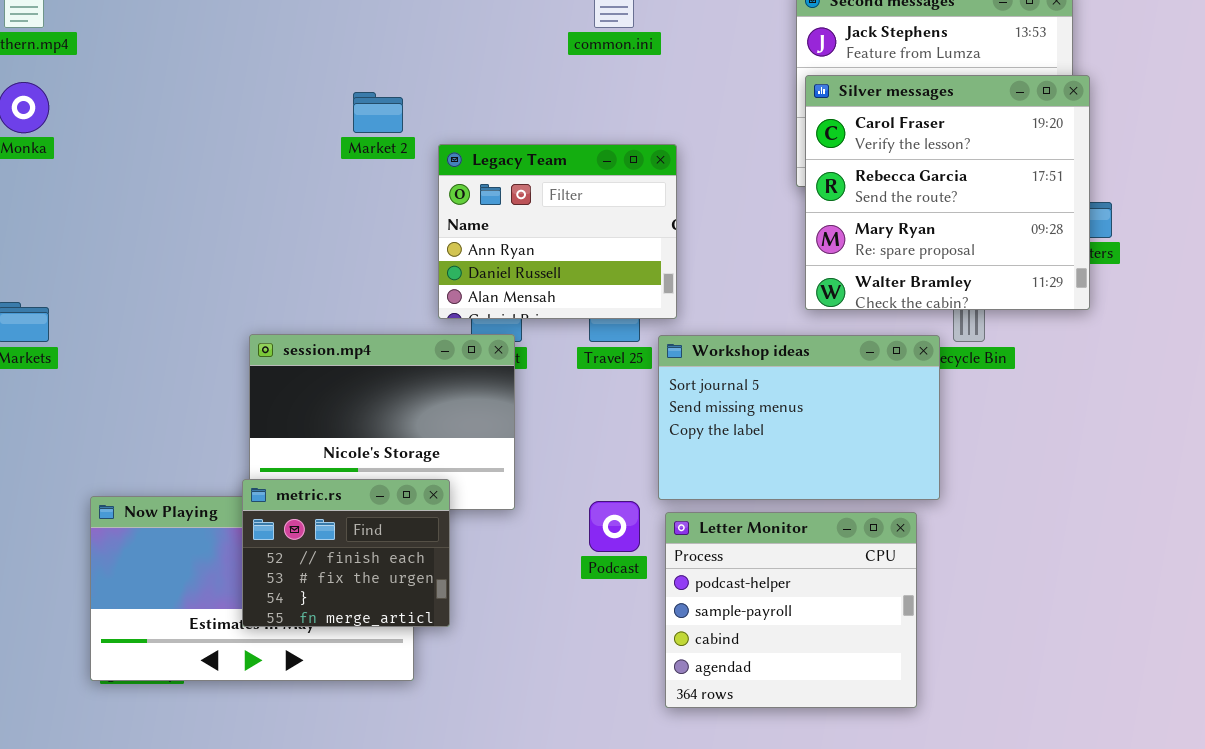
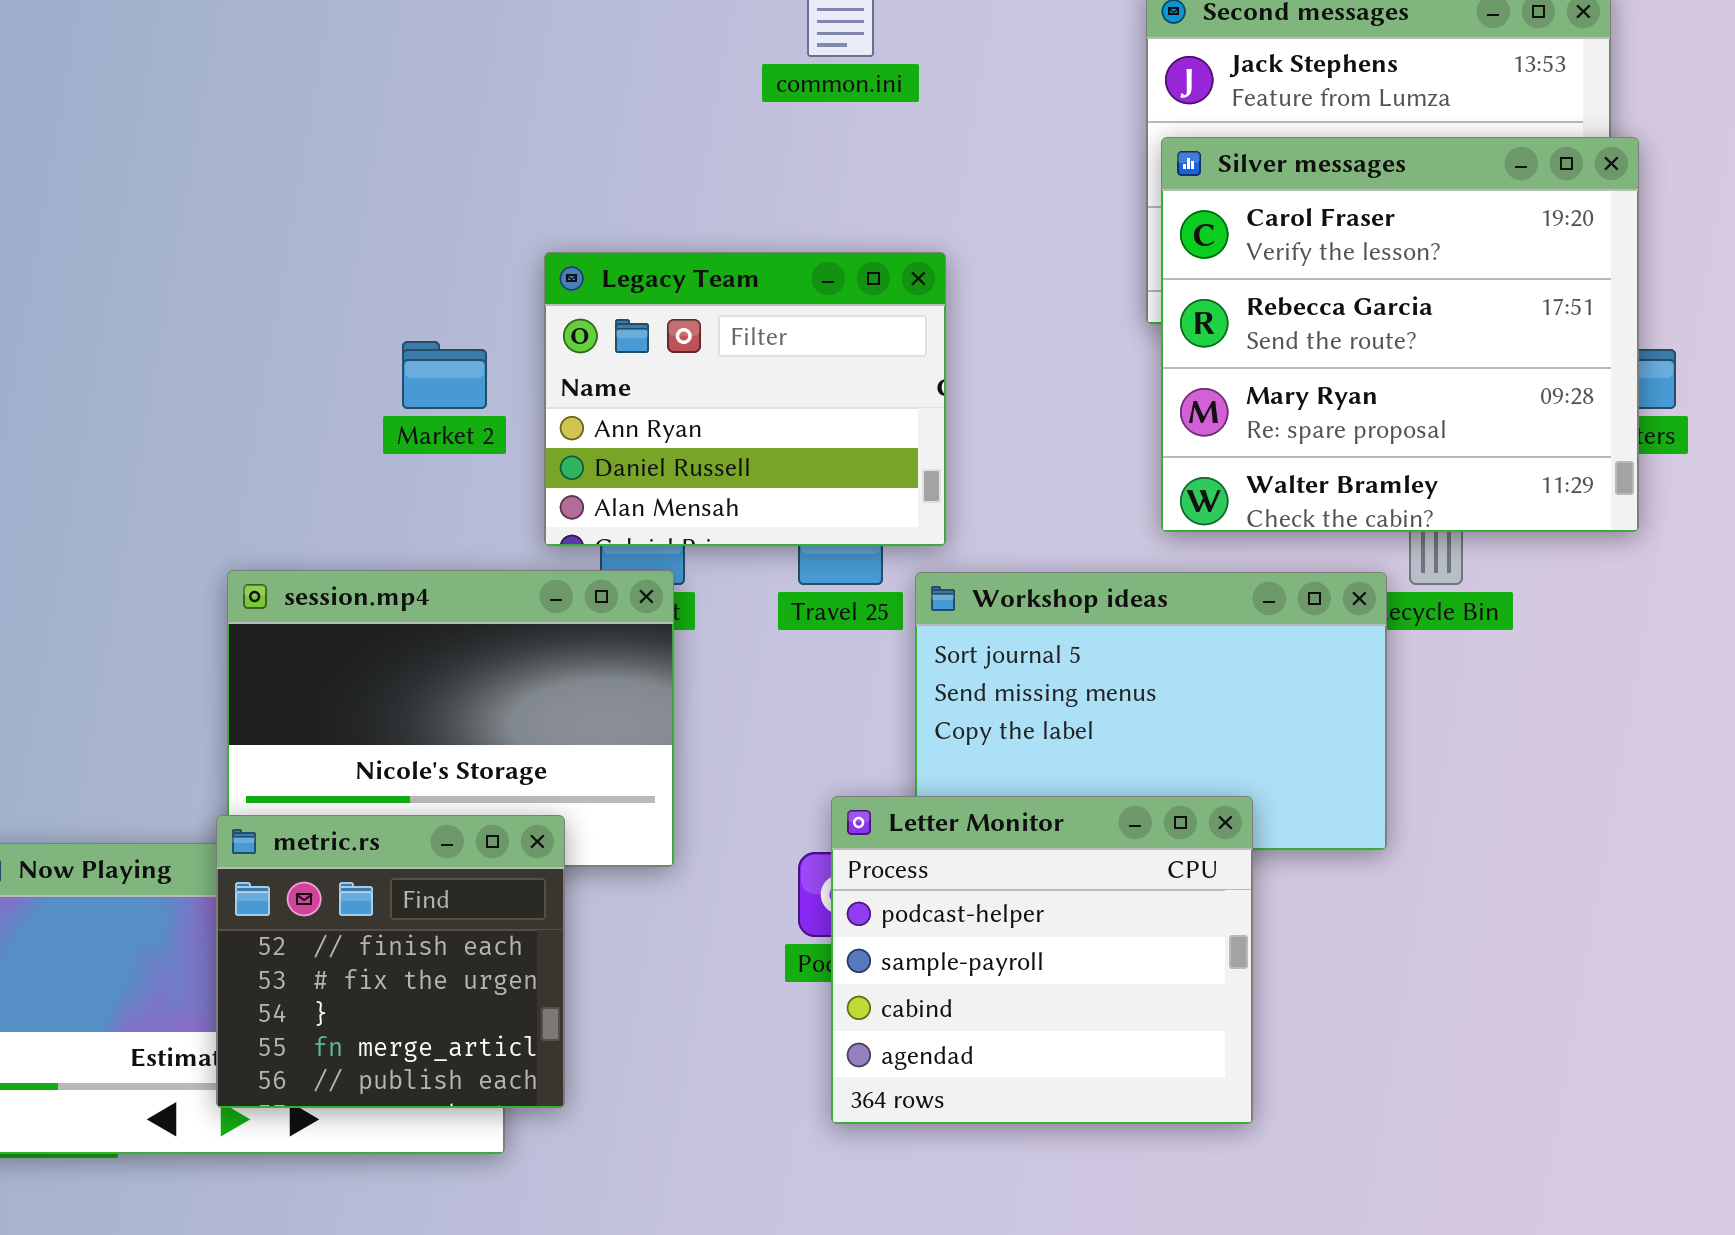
Market 2: [353,92,403,133] -> [402,341,487,409], moved
metric.rs: [242,479,450,627] -> [216,815,565,1108], resized
Letter Monitor: [665,512,917,708] -> [831,796,1253,1124], moved

